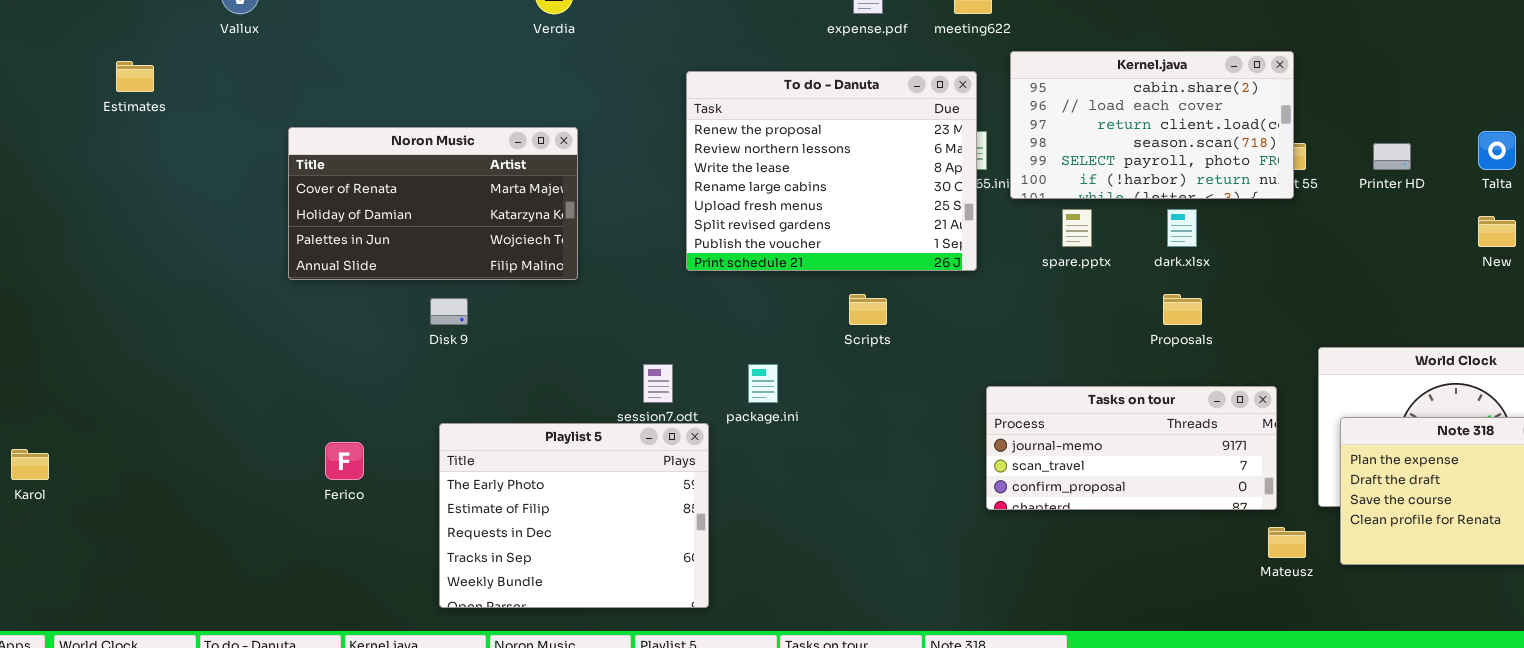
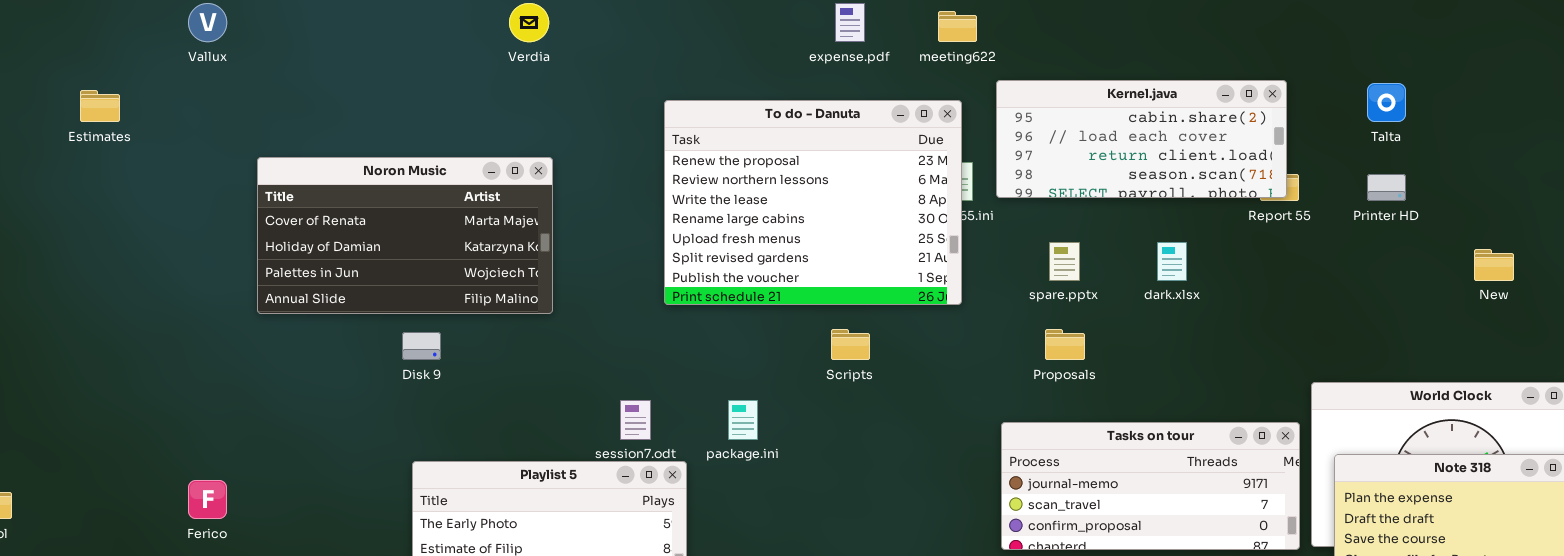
Kernel.java: [1010,51,1294,199] -> [996,80,1287,198], resized
Talta: [1478,131,1516,170] -> [1367,83,1406,122], moved
Proposals: [1163,294,1202,325] -> [1045,329,1085,360], moved
Tasks on tour: [986,386,1277,510] -> [1001,422,1300,550], moved
Ferico: [325,442,364,480] -> [188,480,227,519], moved

